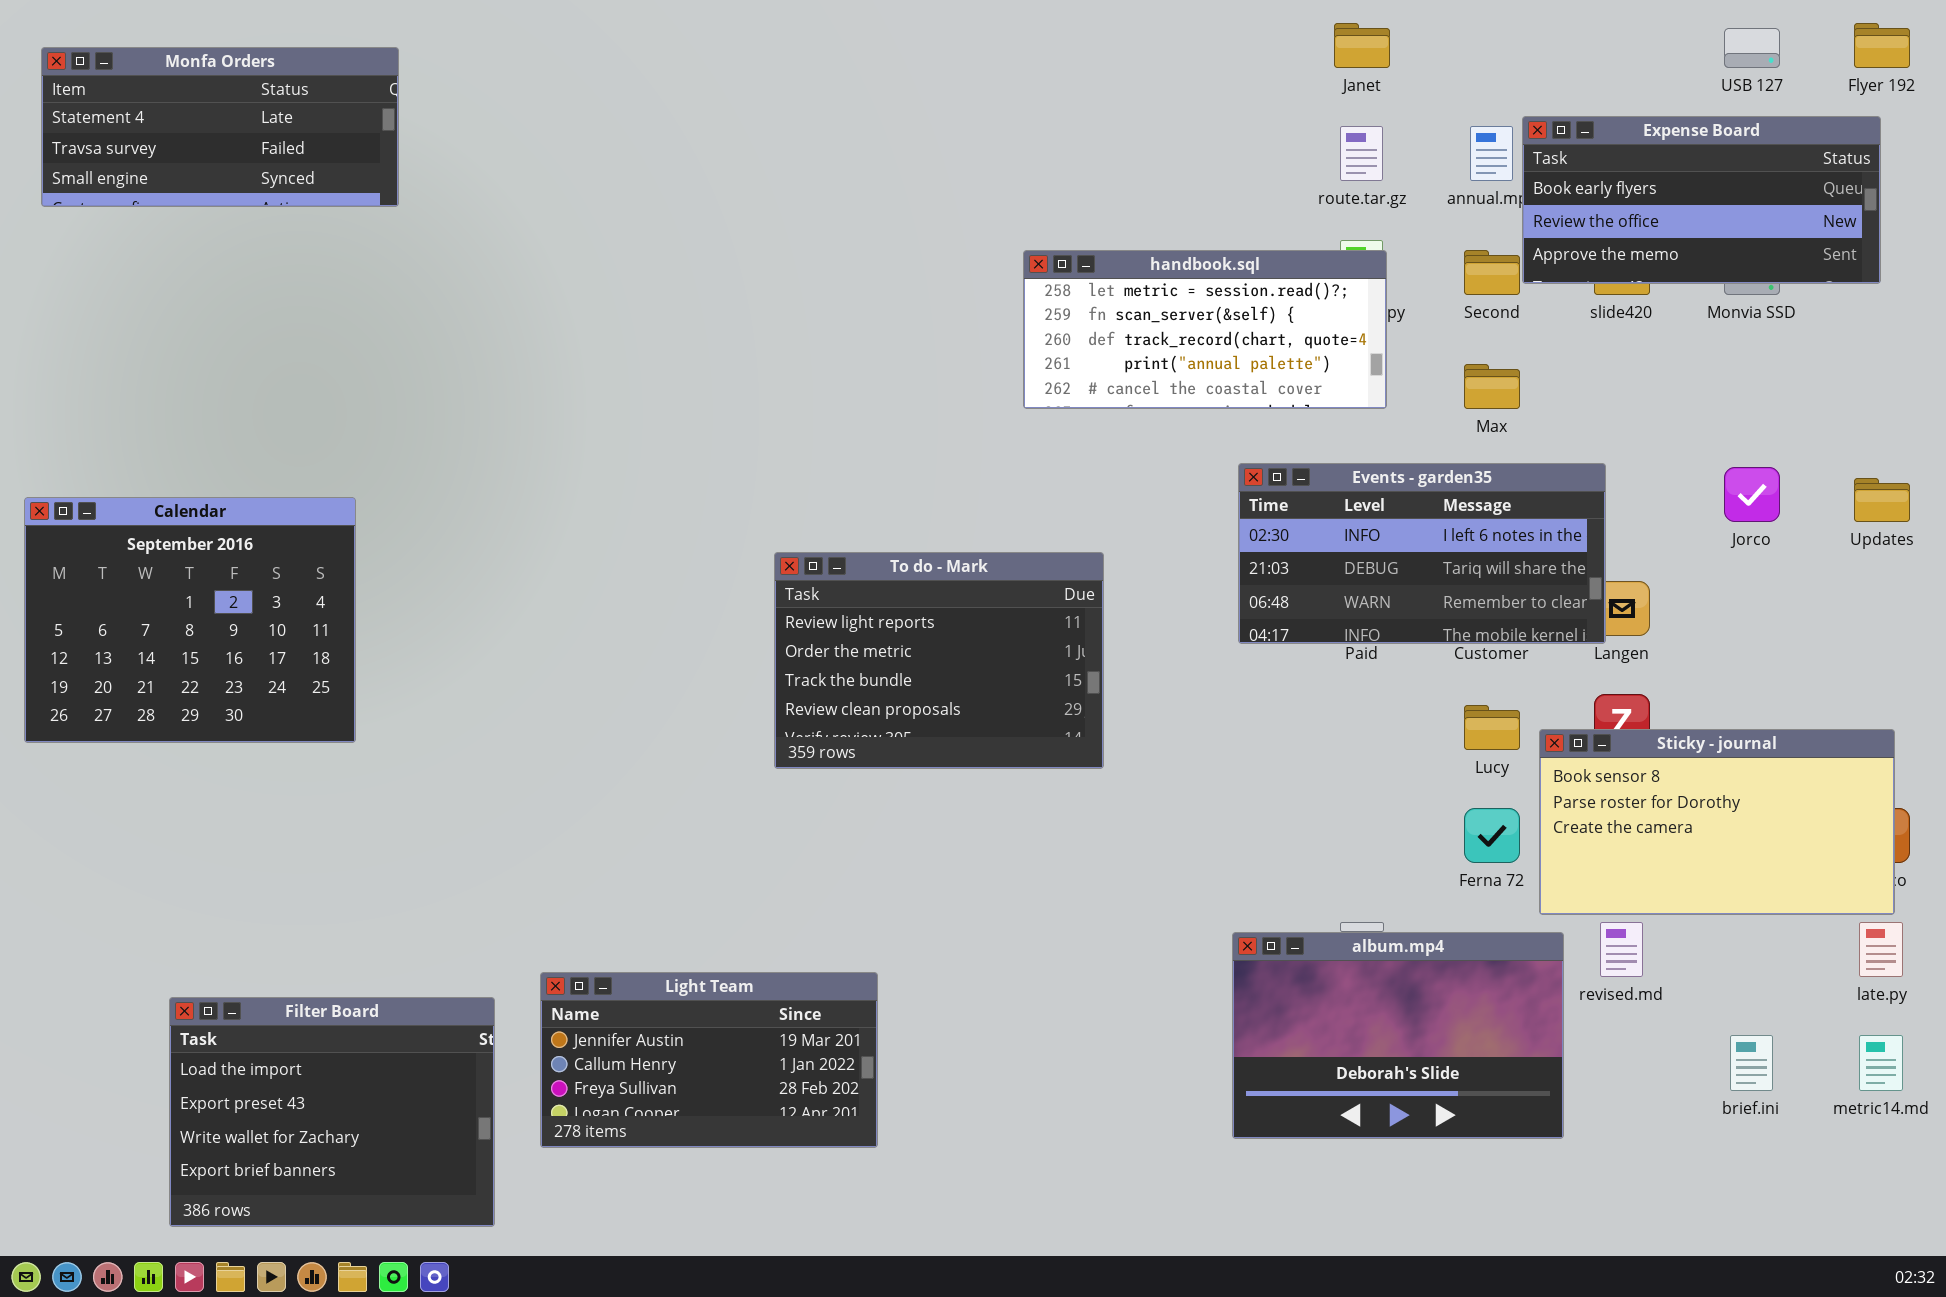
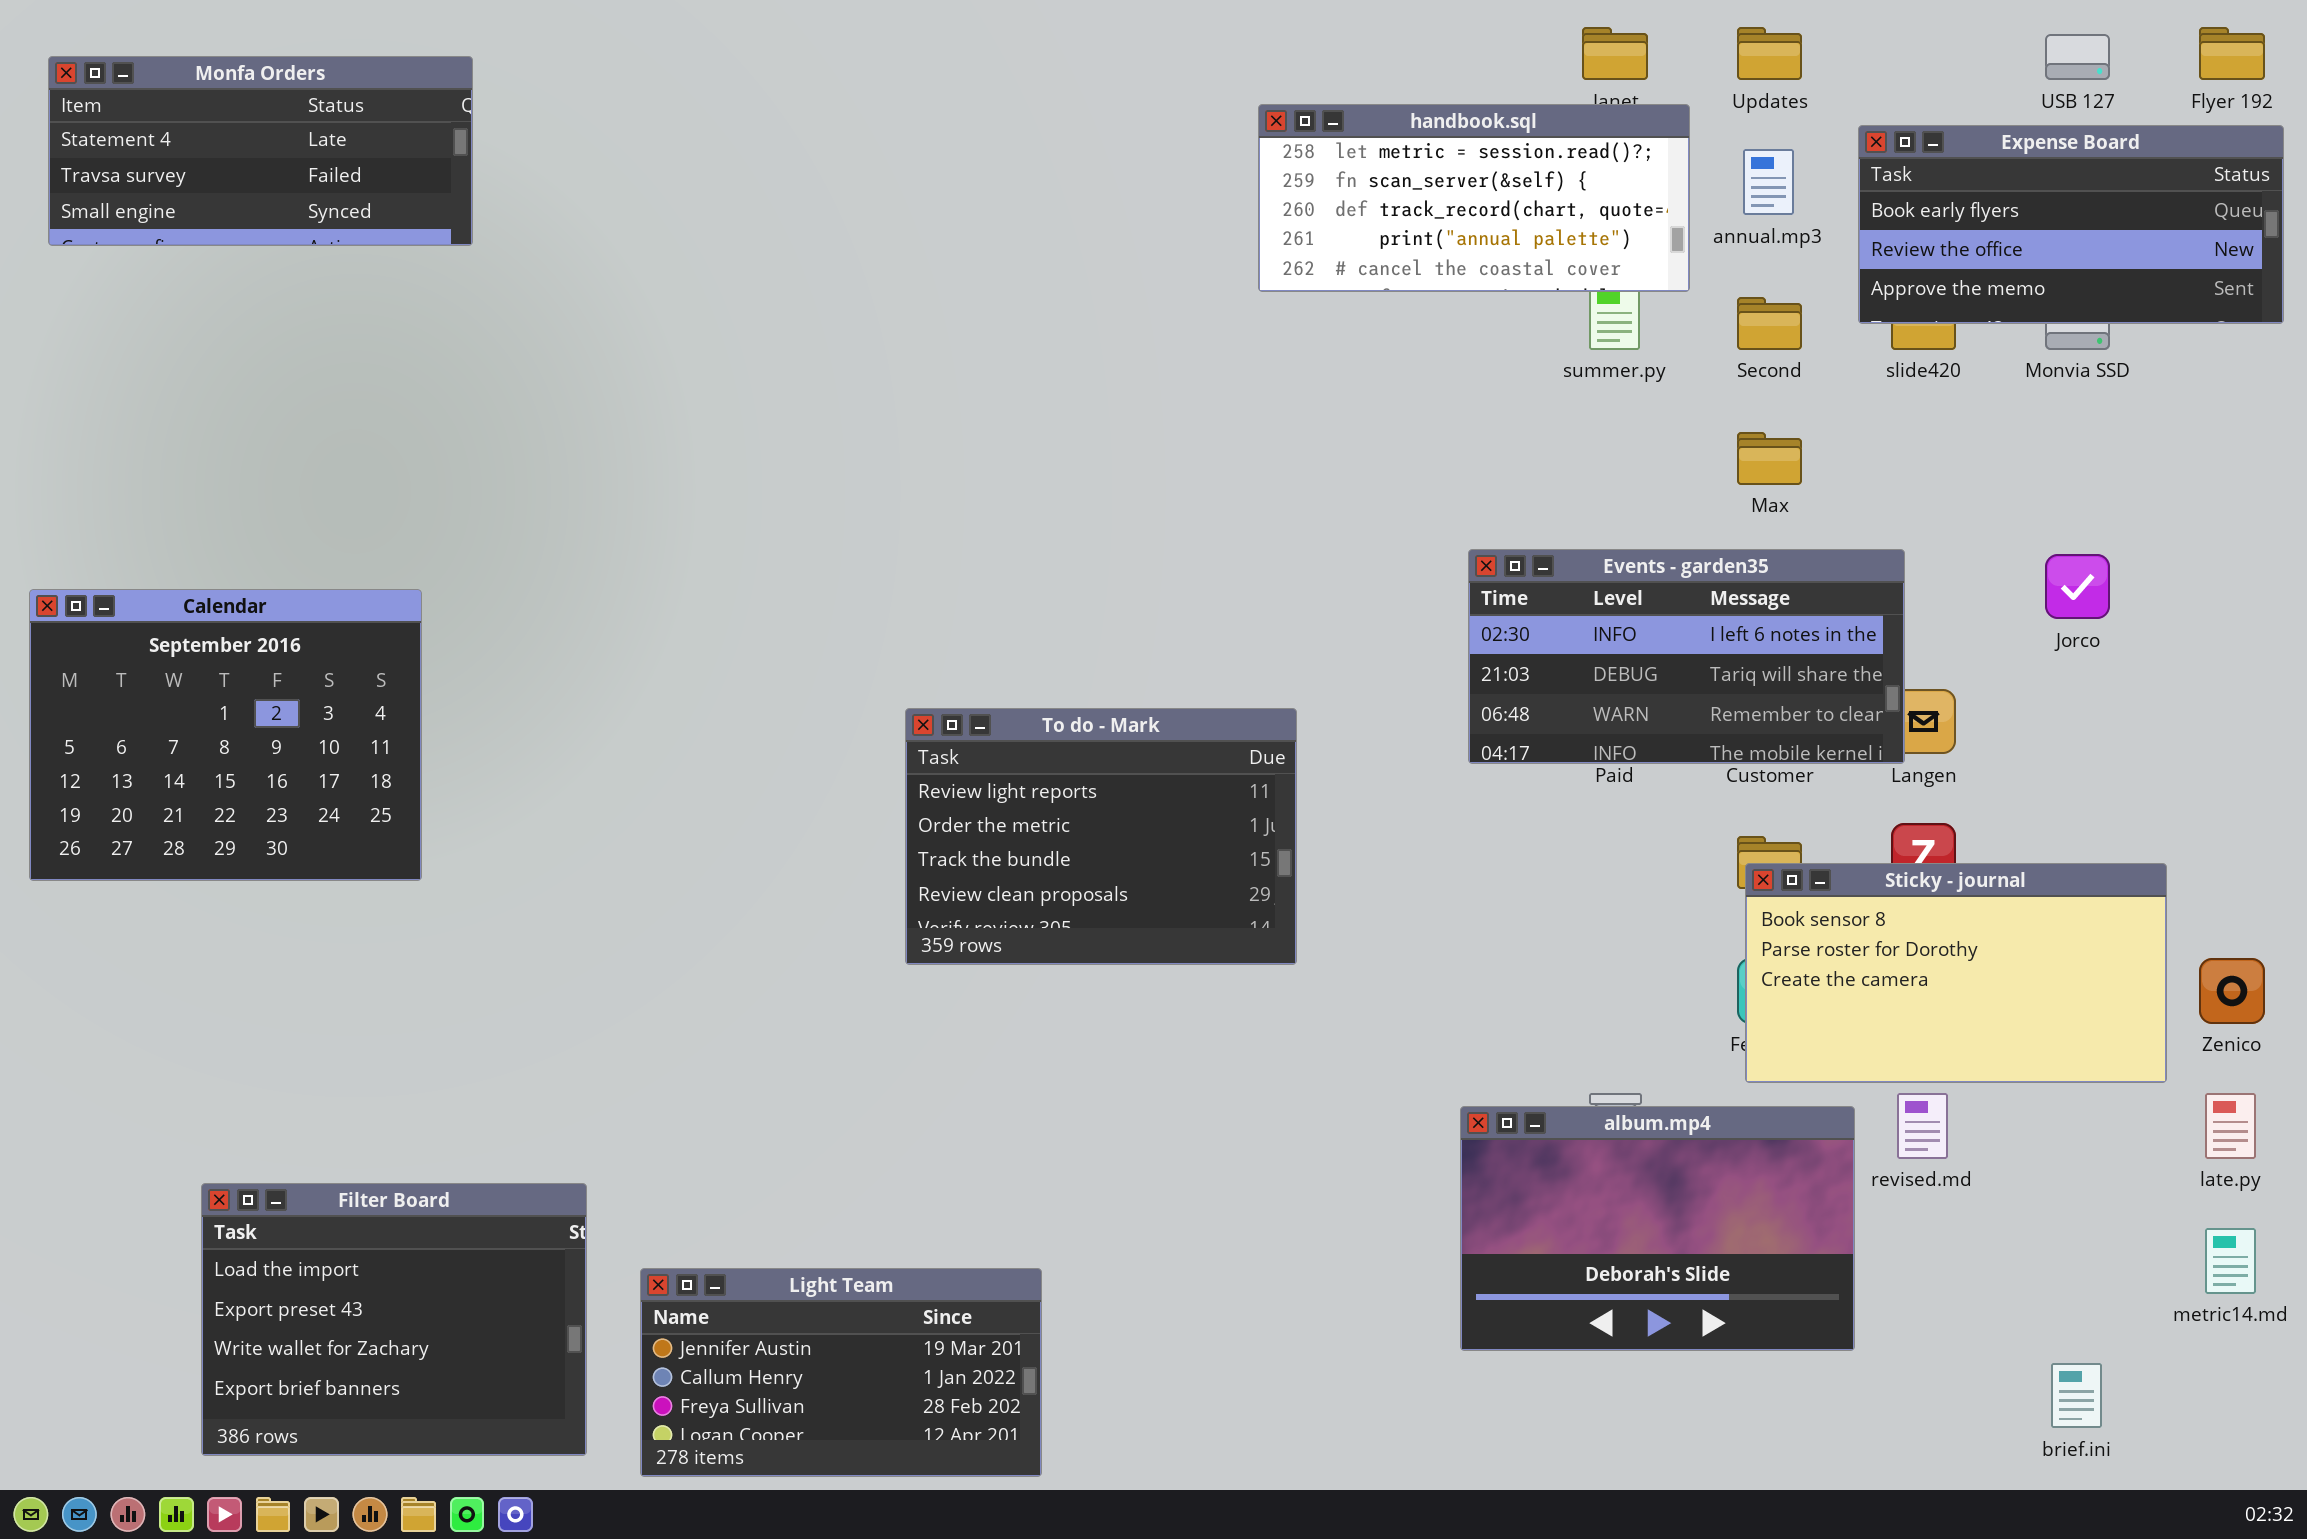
Expense Board: [1522,116,1881,284] -> [1858,125,2284,324], moved
handbook.sql: [1023,250,1387,409] -> [1258,104,1690,292], moved
Updates: [1854,478,1910,522] -> [1737,27,1802,80], moved
To do - Mark: [774,552,1104,769] -> [905,708,1297,965], moved
Sticky - journal: [1539,729,1895,915] -> [1745,863,2167,1083], moved
Light Team: [540,972,878,1148] -> [640,1268,1042,1477], moved
brief.ini: [1730,1035,1773,1091] -> [2051,1363,2102,1428], moved

